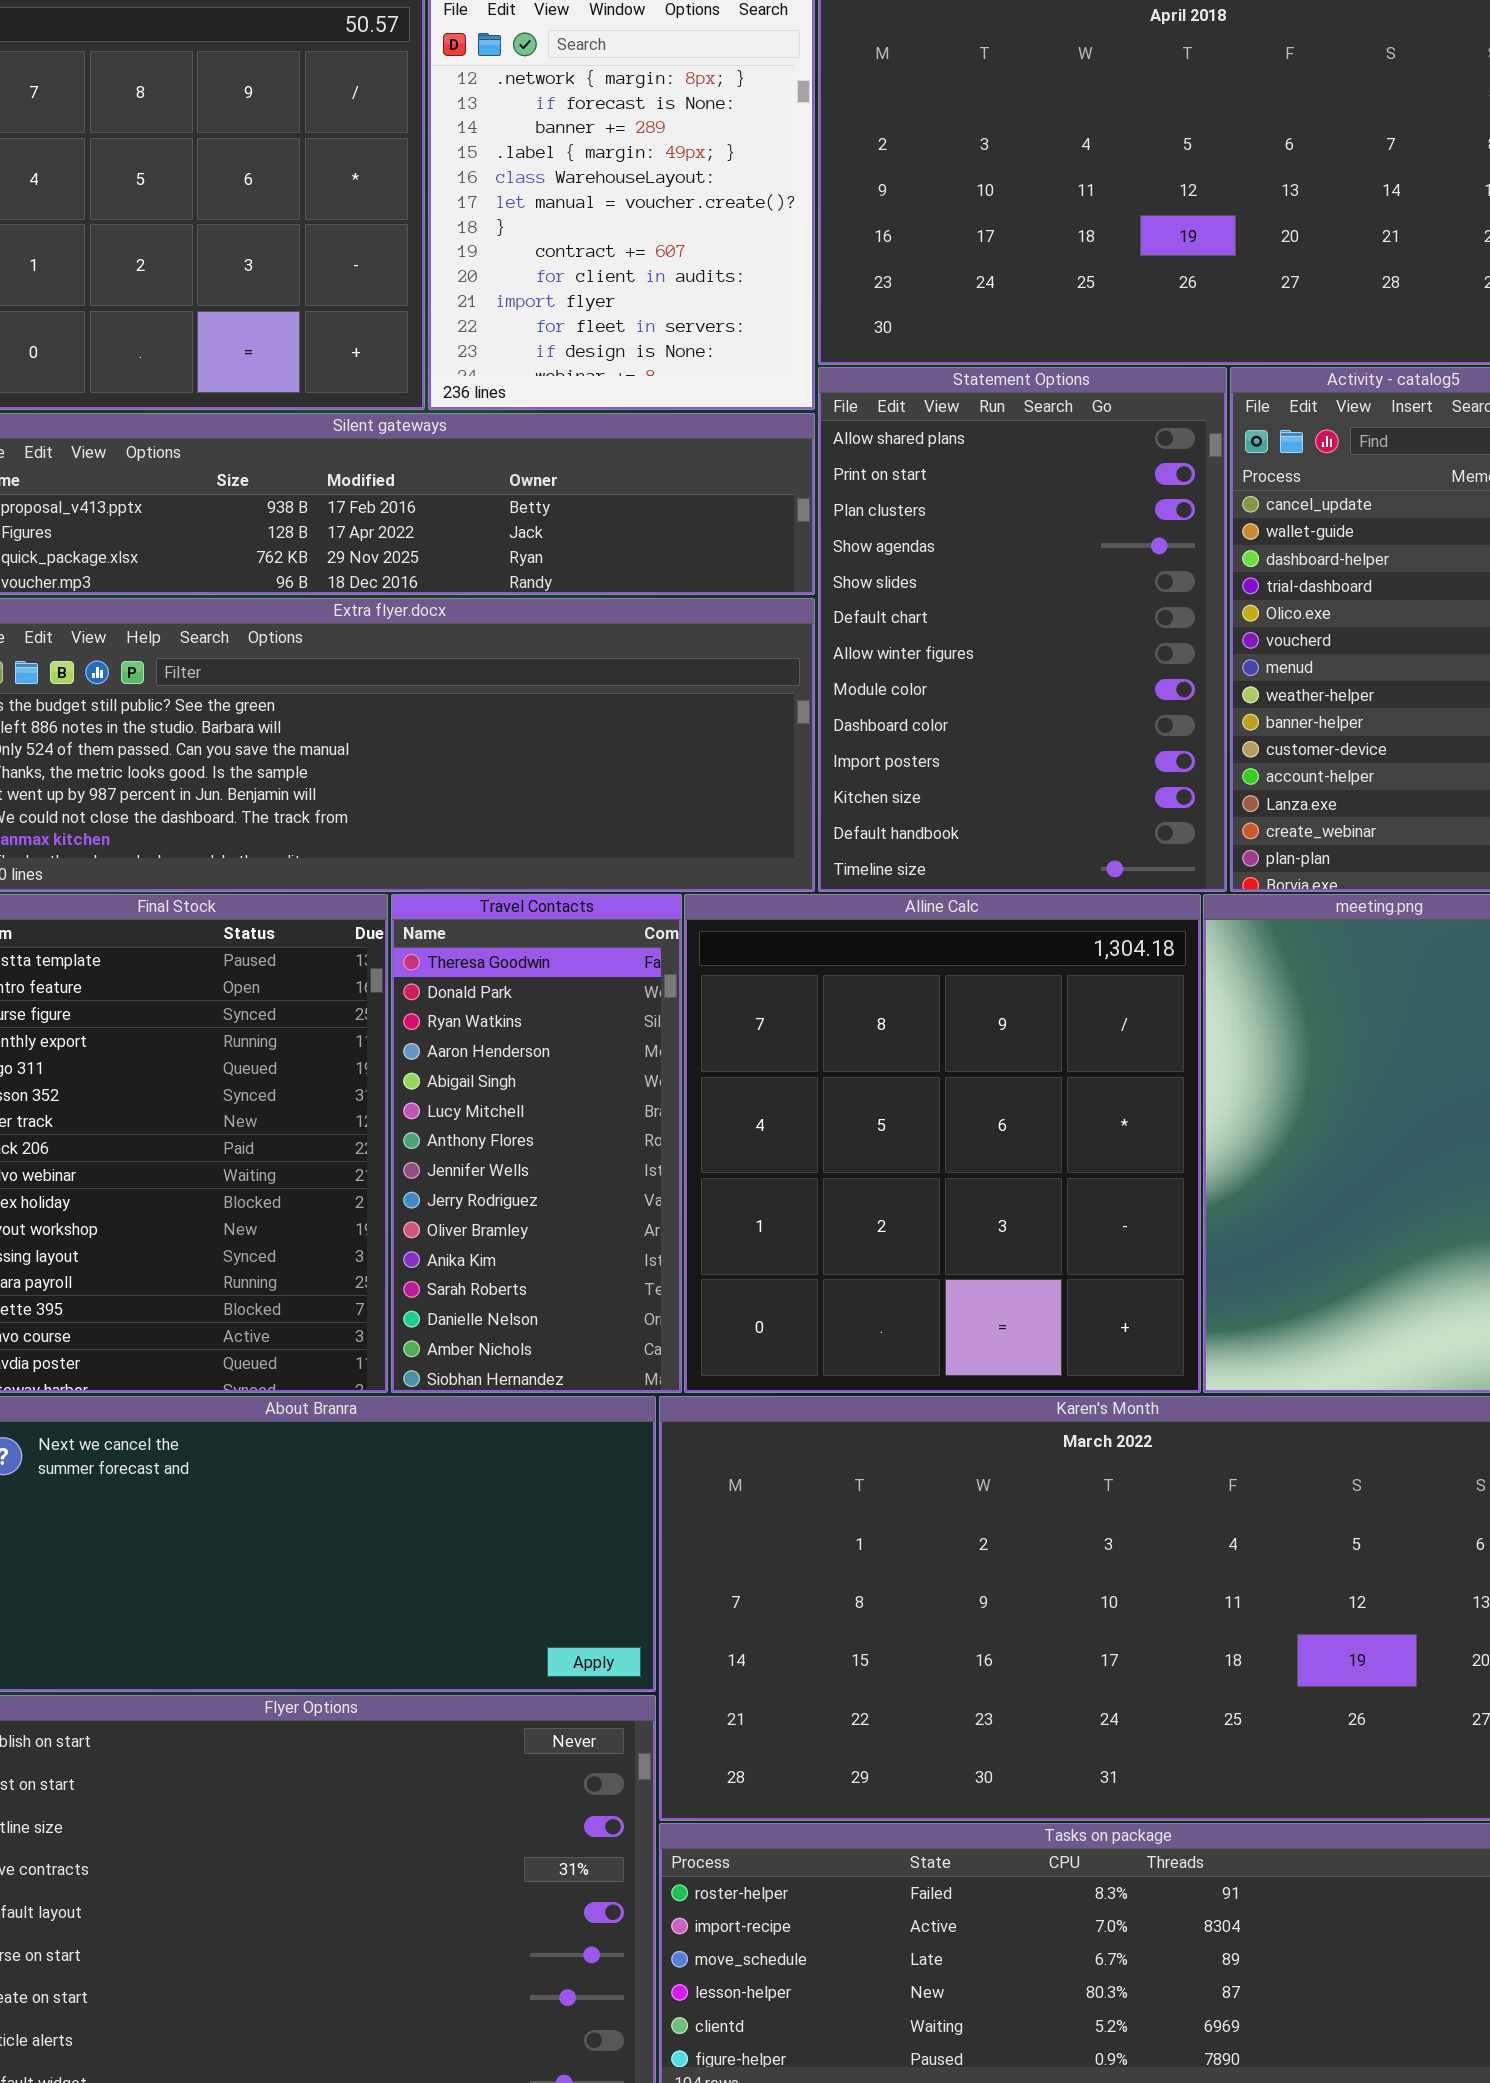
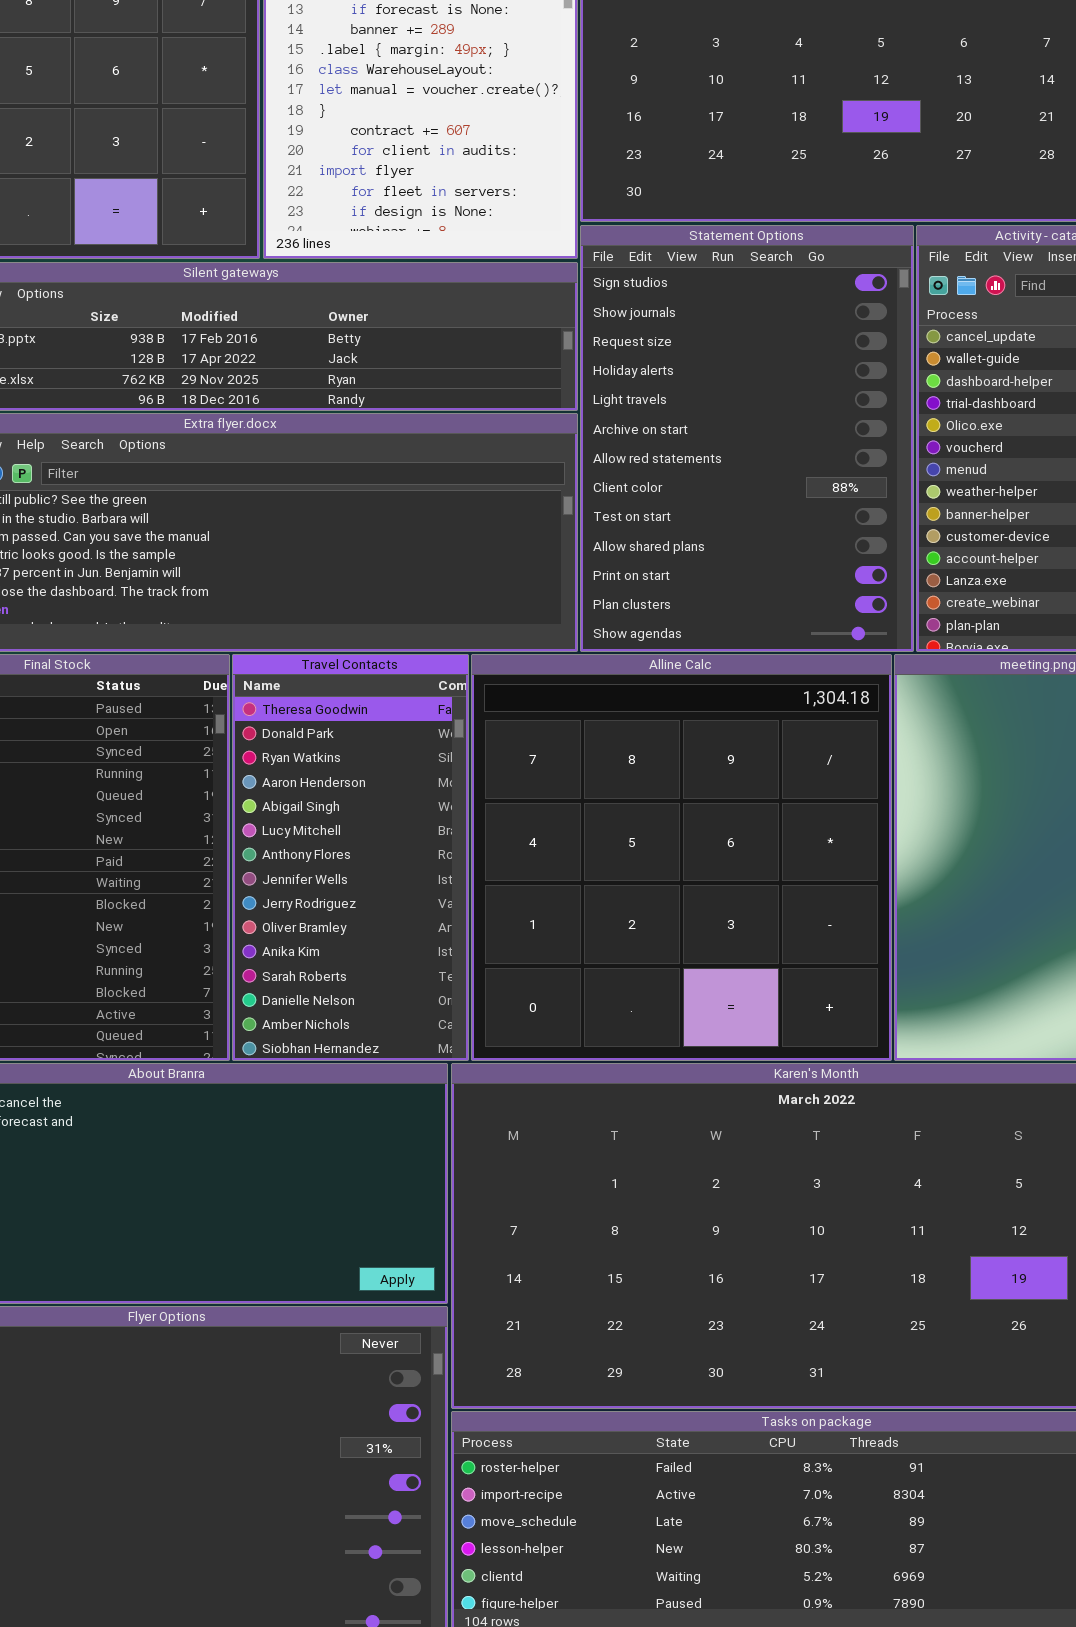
Statement Options: [818,367,1227,892] -> [580,225,914,652], scrolled up 9 rows

